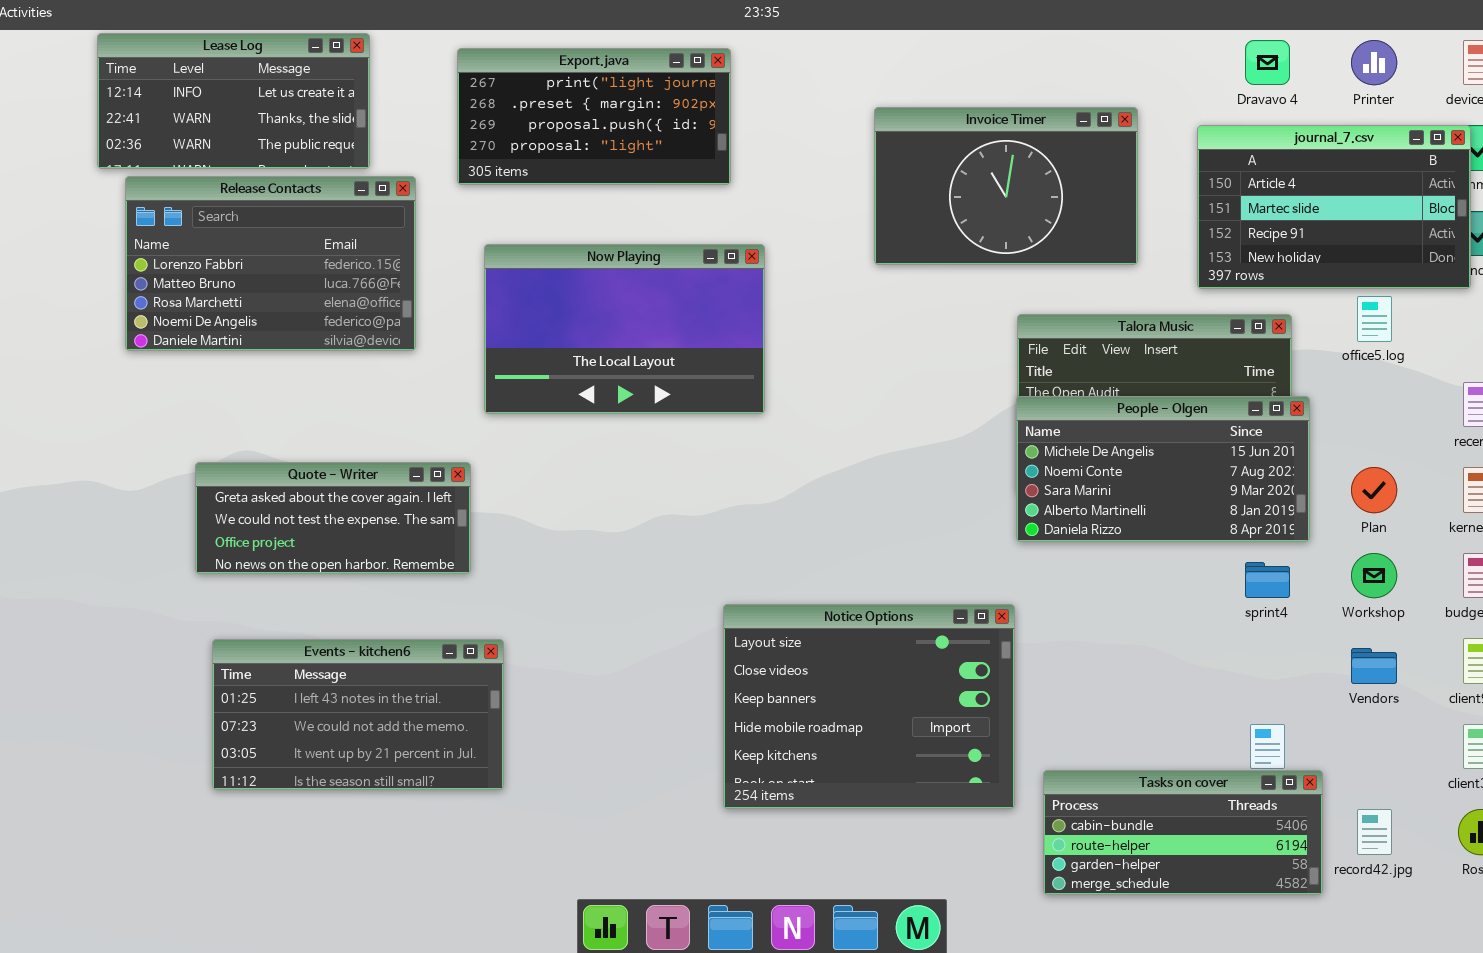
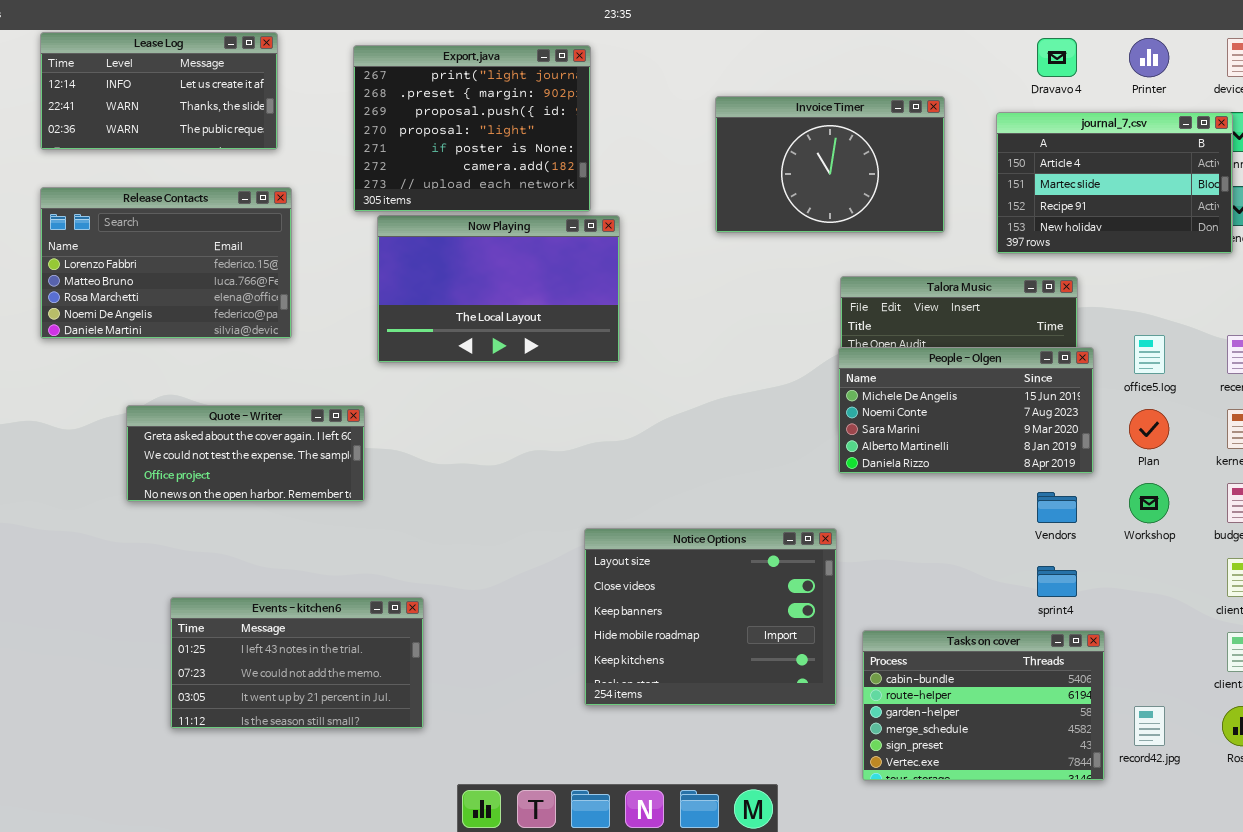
Export.java: [457,48,731,185] -> [353,45,591,212], resized
Release Contacts: [125,176,416,351] -> [40,187,292,339], moved
office5.log: [1357,296,1392,342] -> [1134,335,1165,374], moved
sprint4: [1245,562,1290,598] -> [1037,566,1077,597], moved
Events - kitchen6: [212,639,504,790] -> [170,597,424,729], moved
Vendors: [1351,648,1397,684] -> [1037,492,1077,523], moved
Tasks on cover: [1043,770,1323,895] -> [862,630,1105,781], resized

